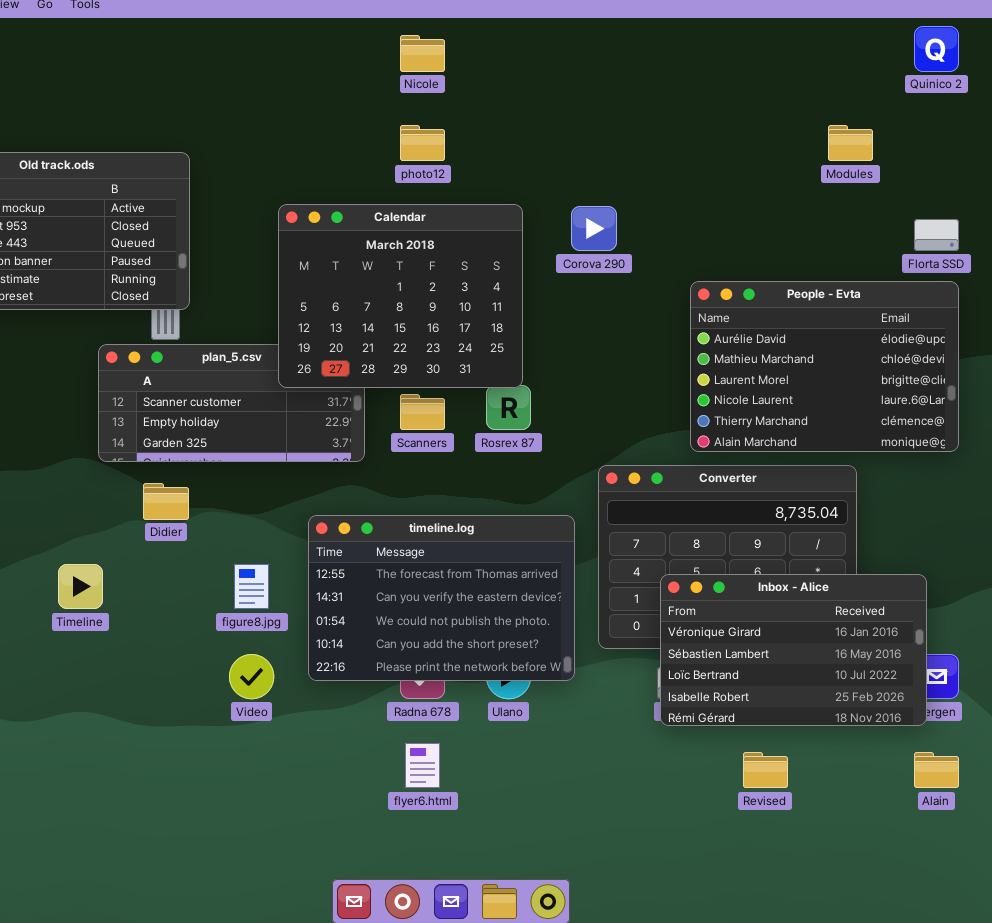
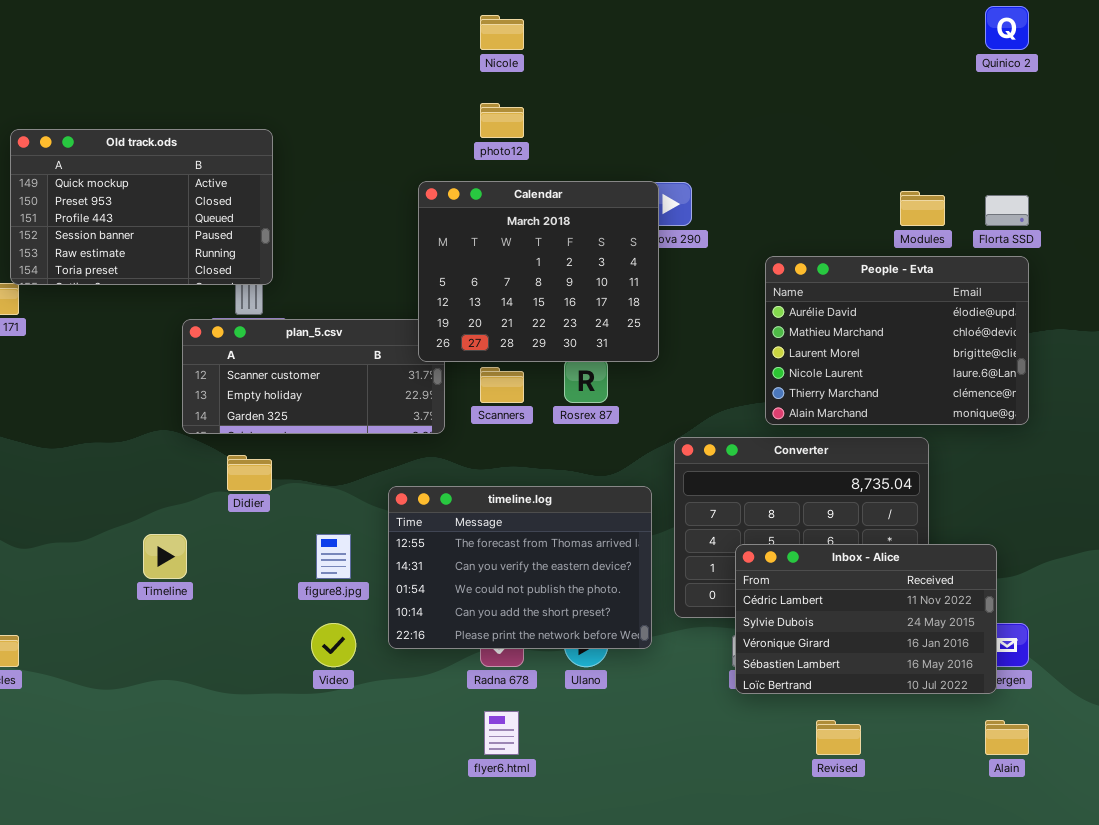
Modules: [828,125,873,161] -> [900,191,945,226], moved
Calendar: [278,204,523,388] -> [418,181,659,362], moved
Inbox - Alice: [660,574,927,726] -> [735,544,997,694], scrolled up 2 rows

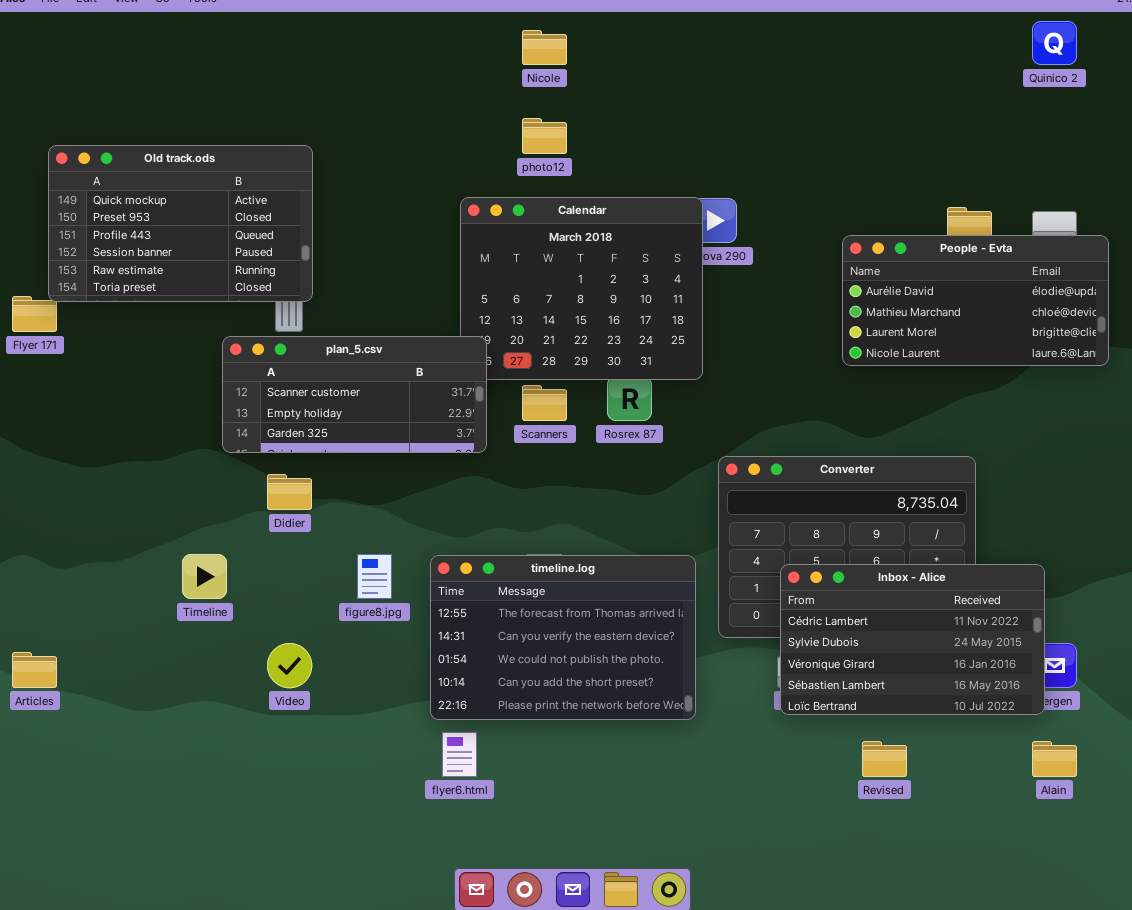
People - Evta: [765,256,1029,425] -> [842,235,1109,366], moved, resized
plan_5.csv: [182,319,445,434] -> [222,336,487,453], raised
timeline.log: [388,486,652,649] -> [430,555,696,720], moved
Video: [311,623,356,667] -> [267,643,312,688], moved
flyer6.html: [484,711,519,755] -> [442,732,477,777], moved

